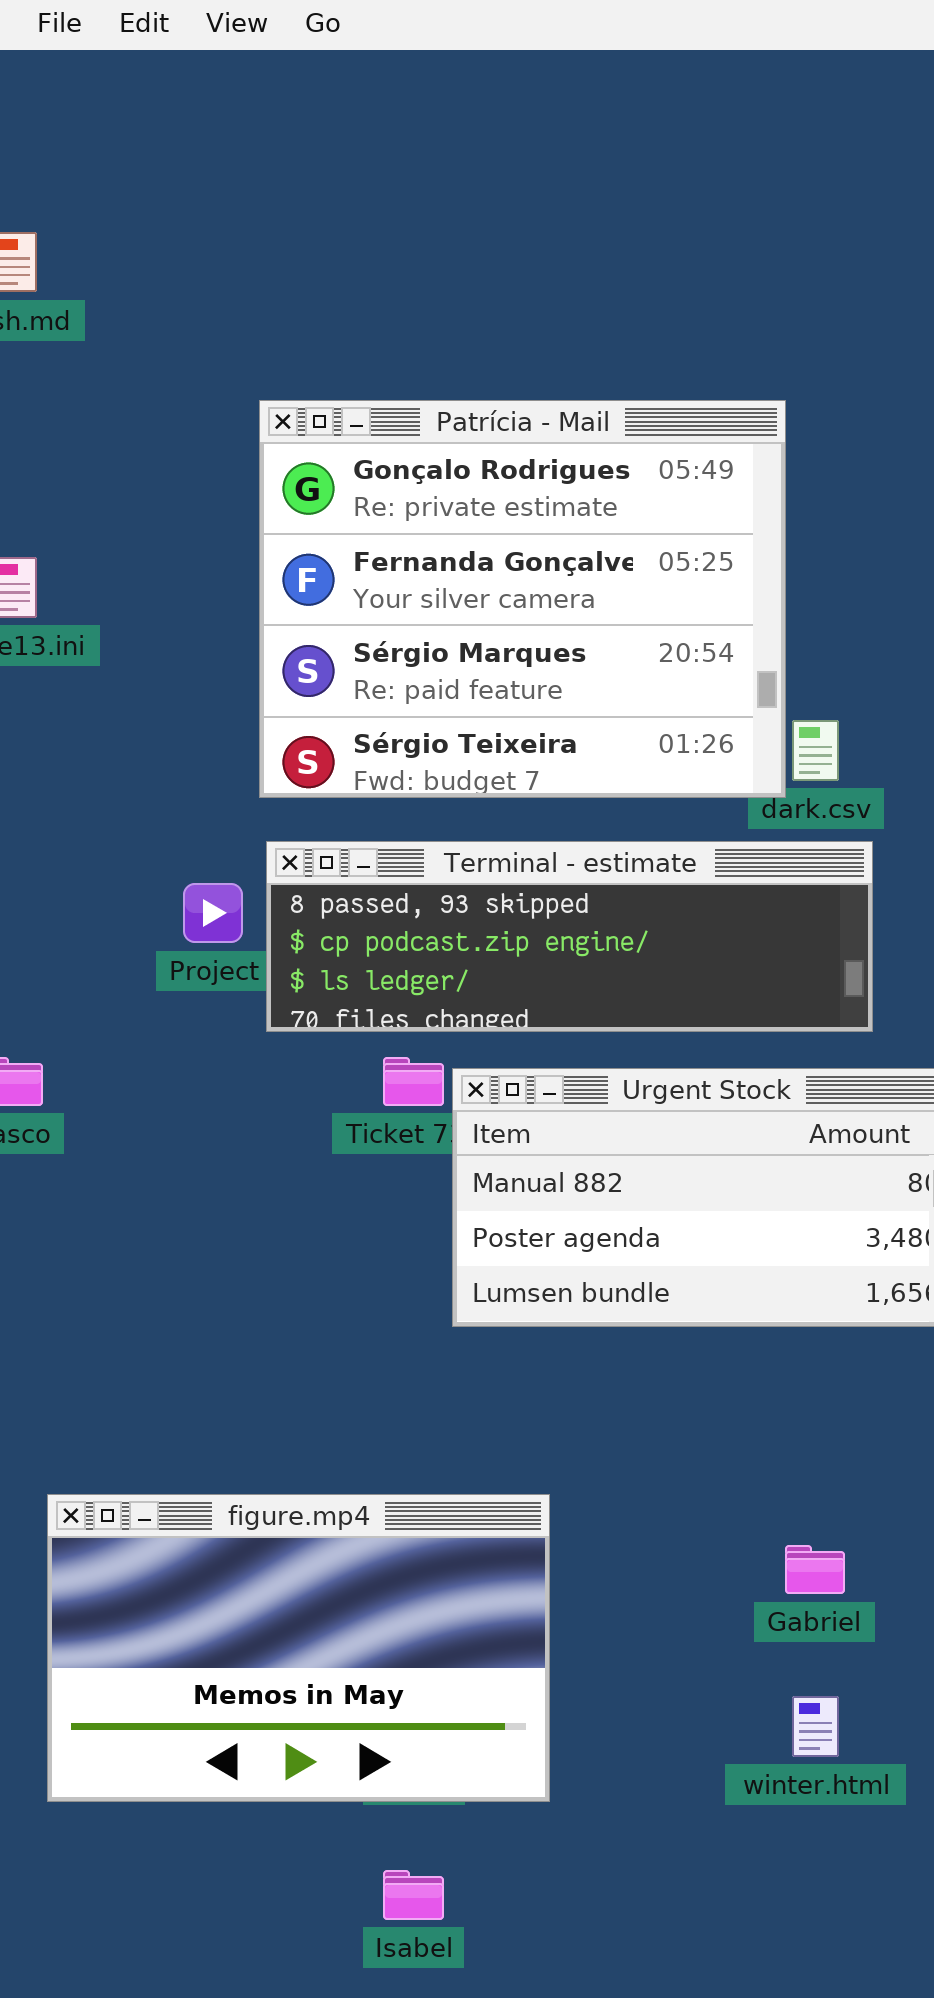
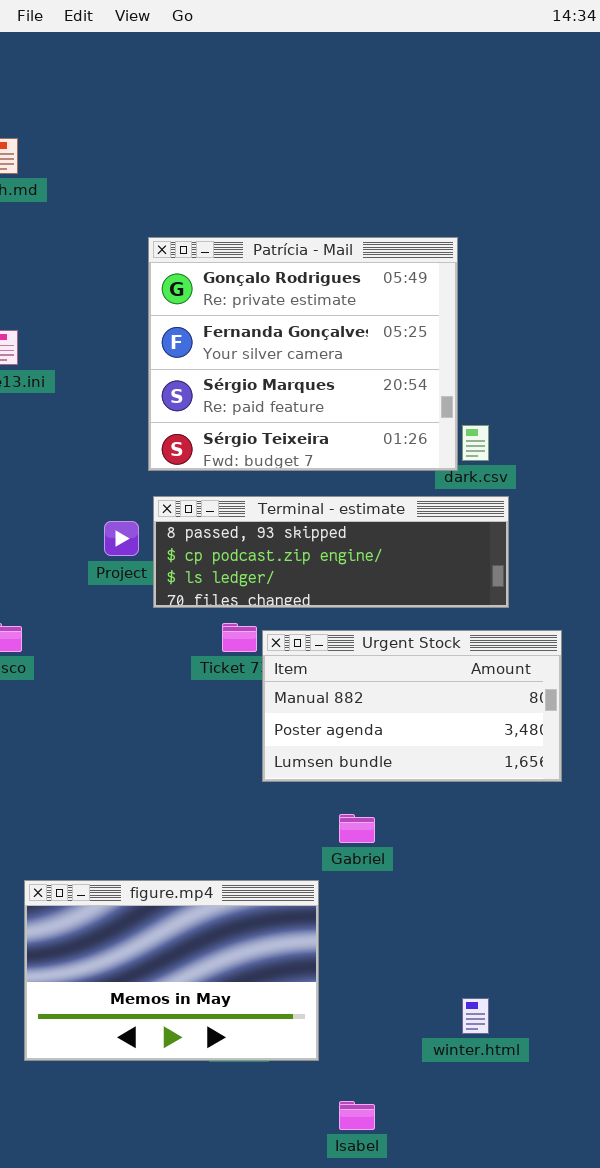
Gabriel: [785,1545,845,1594] -> [339,814,375,843], moved
Isabel: [383,1870,444,1920] -> [339,1101,375,1130], moved

